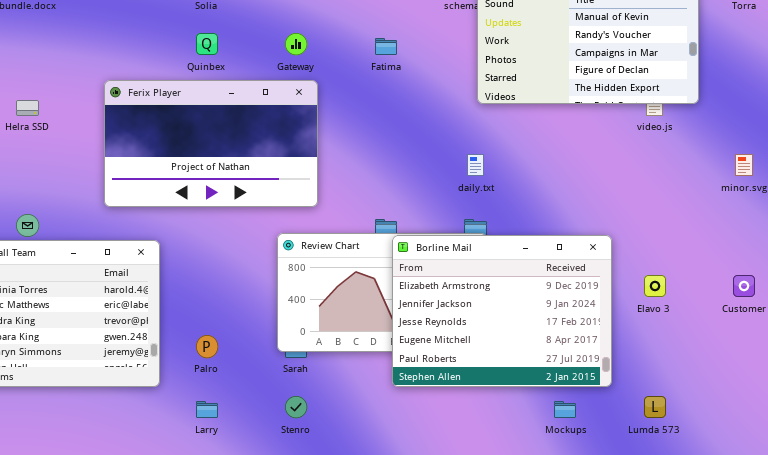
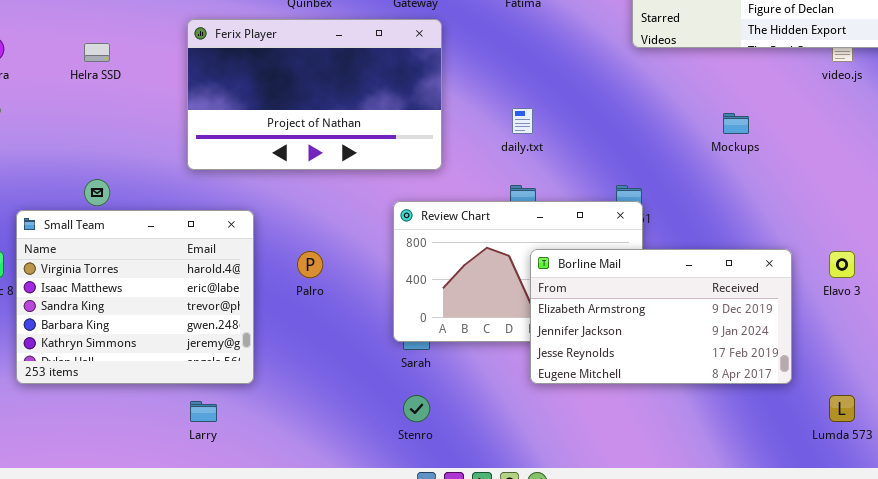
daily.txt: [467,154,484,176] -> [512,108,533,134], moved
Borline Mail: [392,235,612,387] -> [530,249,792,384], resized
Palro: [196,335,218,358] -> [297,251,323,278], moved
Larry: [196,401,218,418] -> [190,401,217,422], moved
Mockups: [554,401,576,418] -> [723,113,749,134], moved

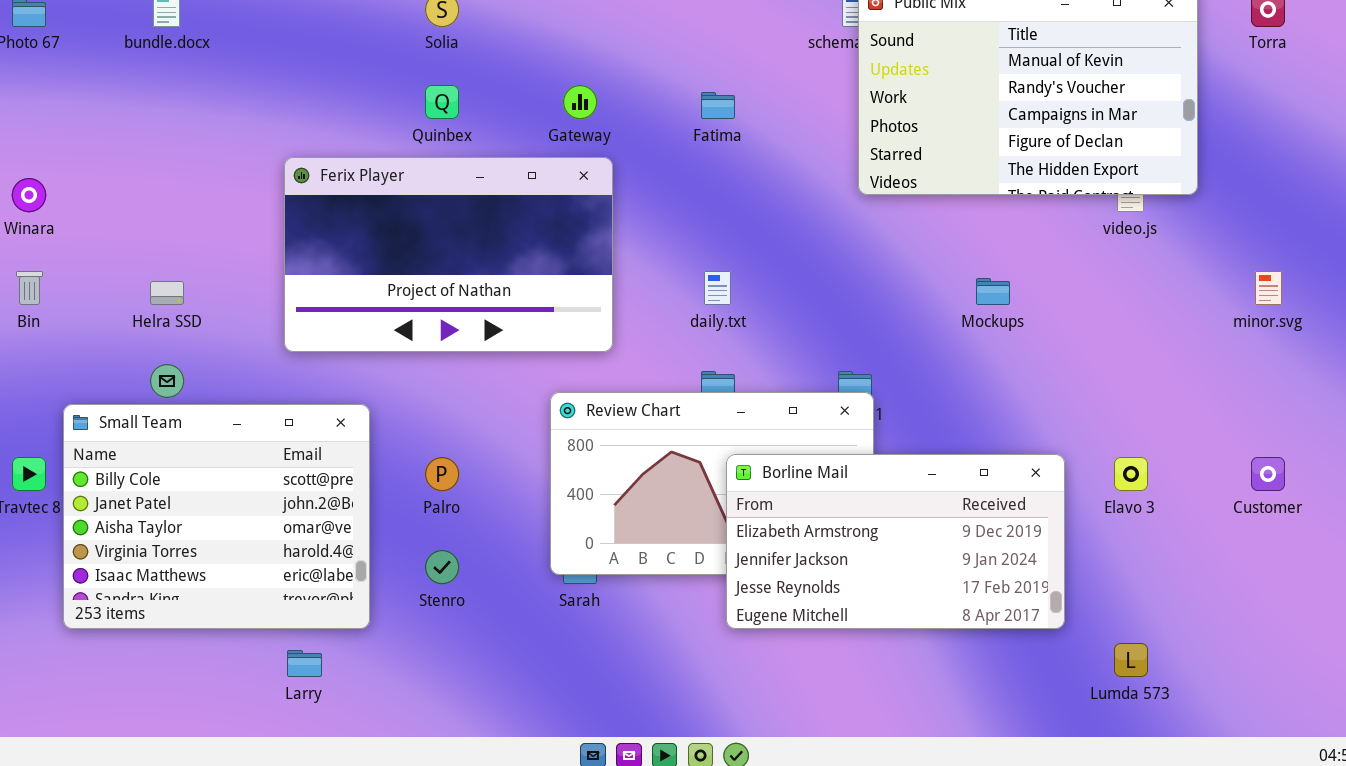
Helra SSD: [84,43,110,62] -> [150,281,184,305], moved
Small Team: [16,210,254,384] -> [63,404,370,629], scrolled up 3 rows
Stenro: [403,395,430,422] -> [425,550,459,584], moved

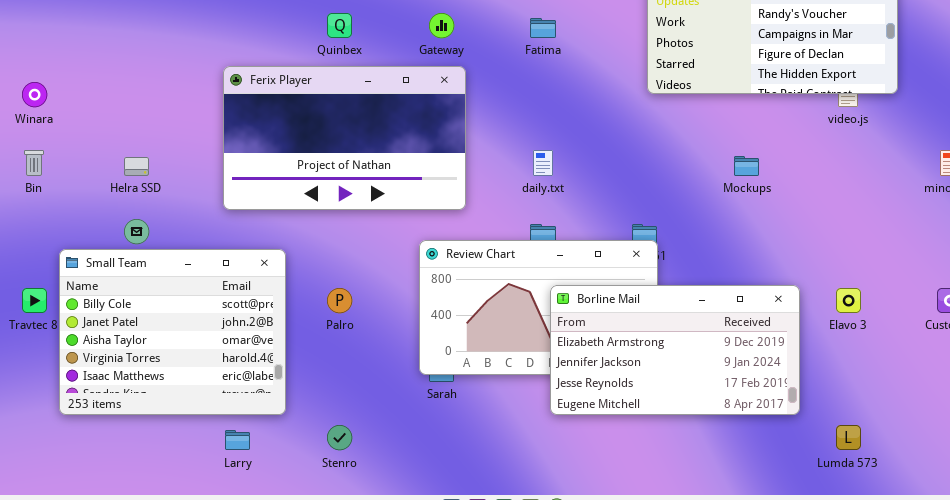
Stenro: [425,550,459,584] -> [327,425,352,450], moved

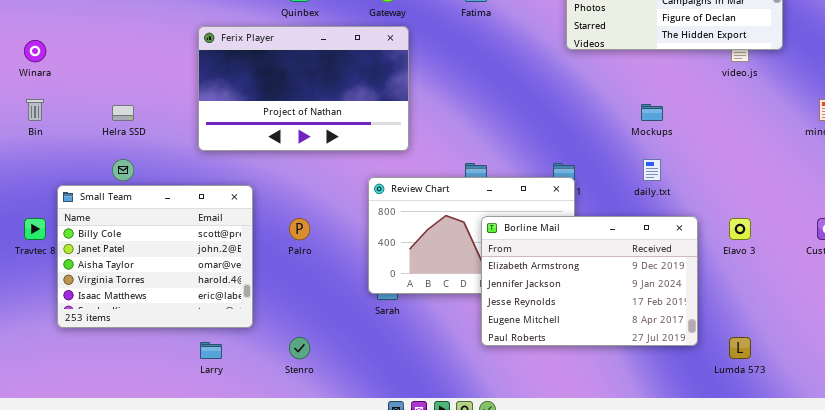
daily.txt: [533,150,553,176] -> [643,159,661,181], moved
Borline Mail: [550,285,800,415] -> [481,216,698,346], resized

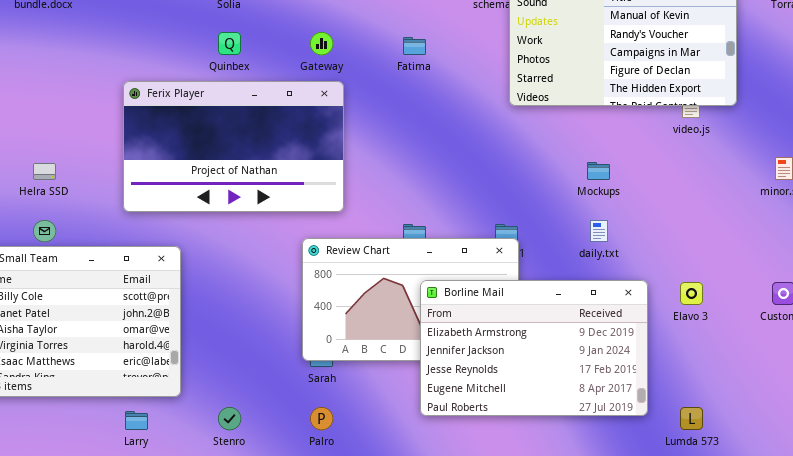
Palro: [289,218,310,240] -> [310,407,333,430], moved

